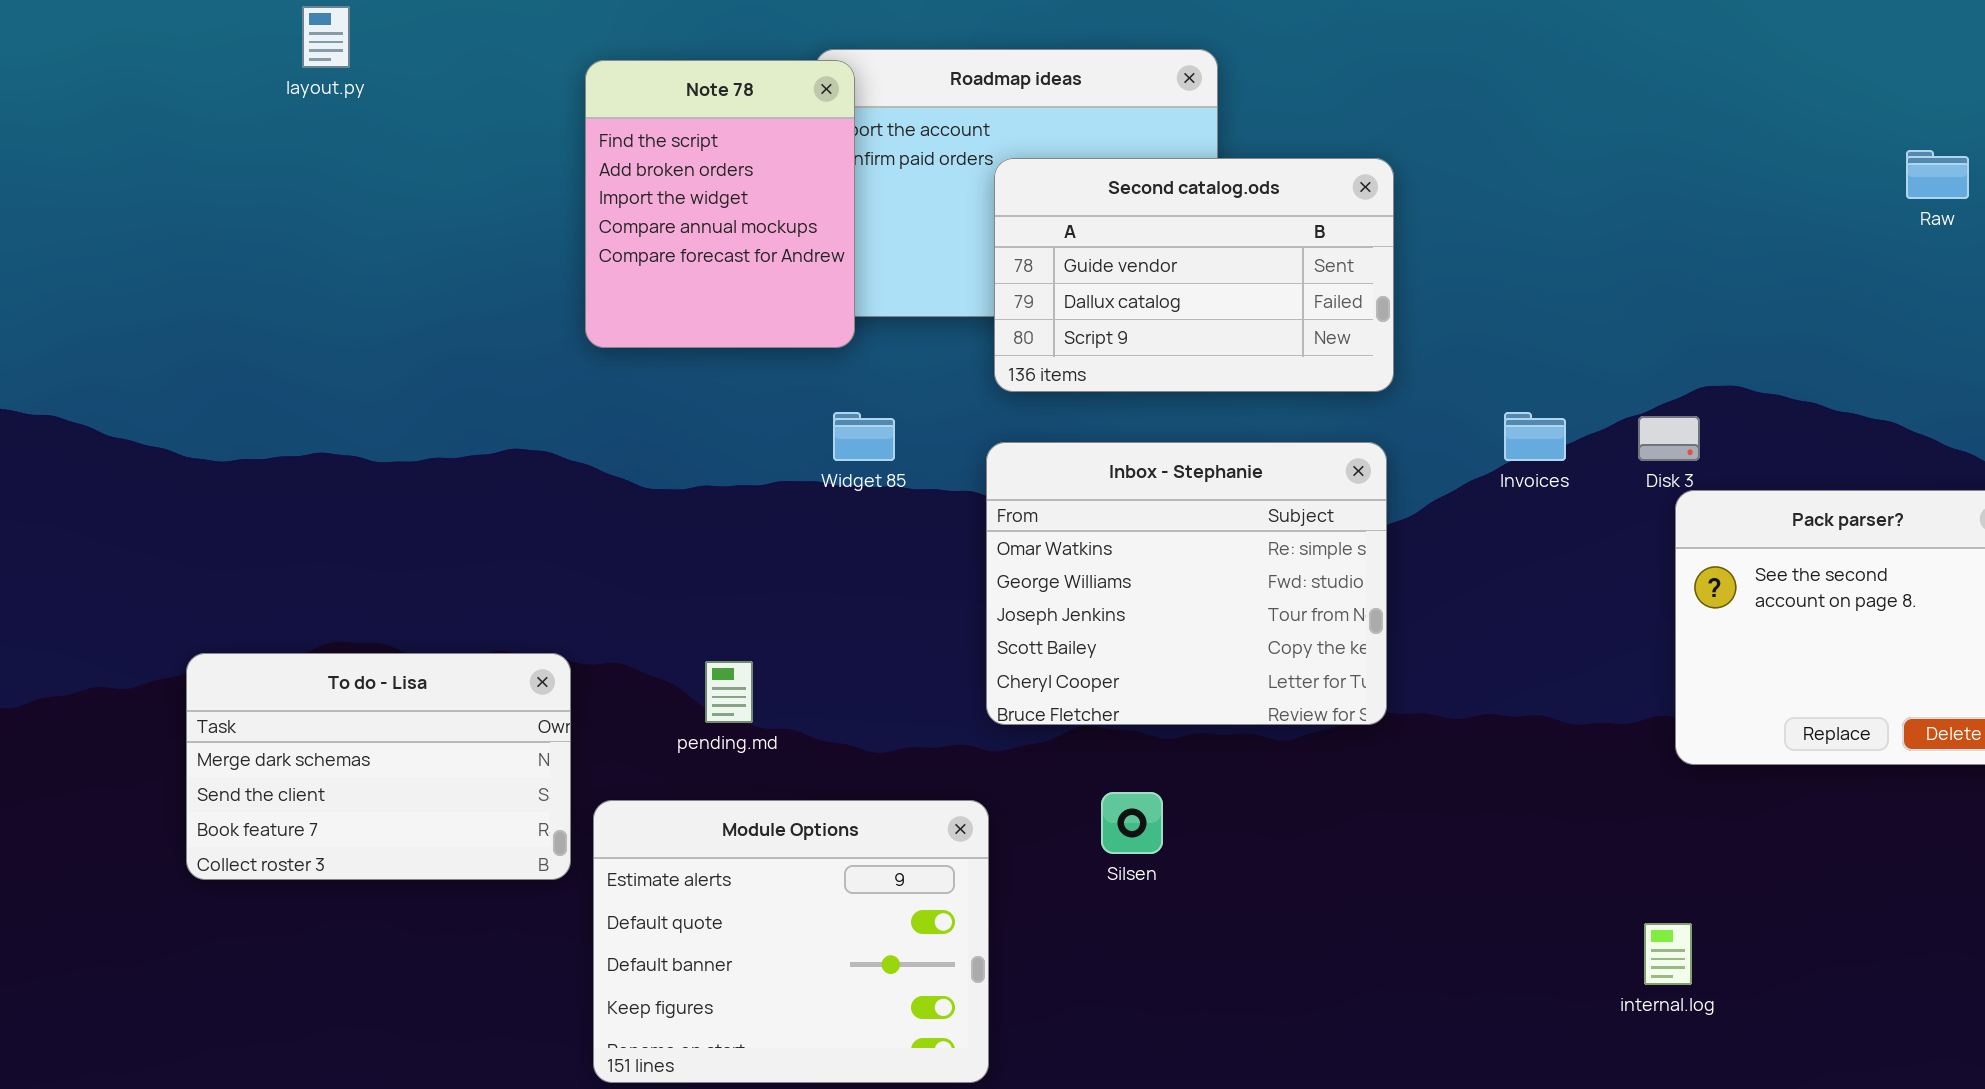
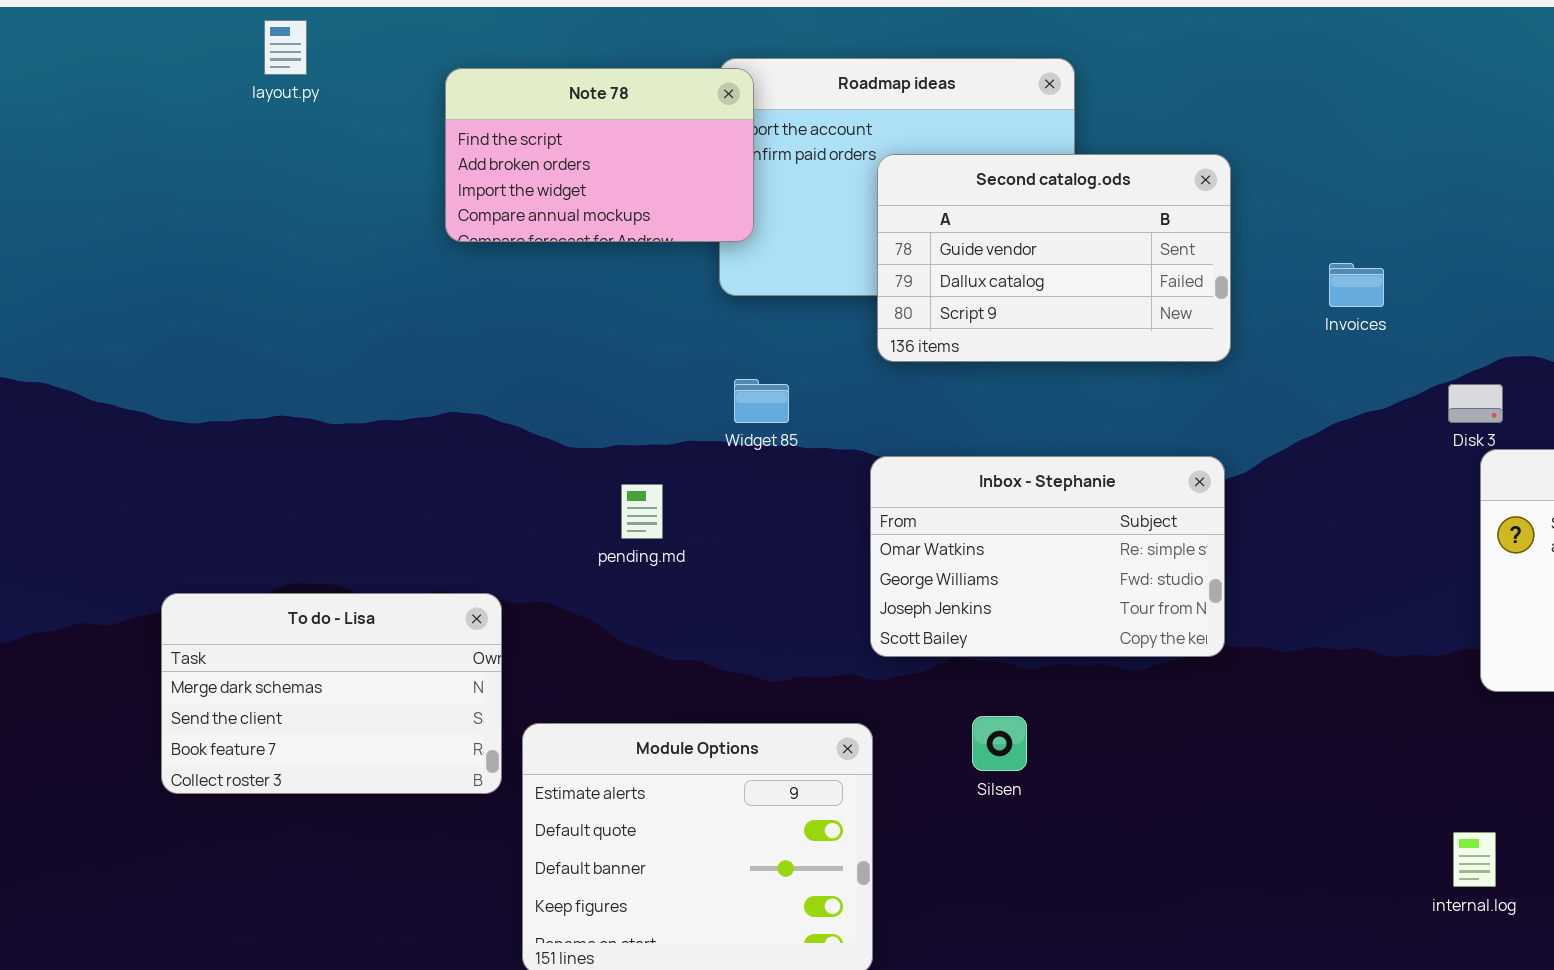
Note 78: [585,60,855,348] -> [445,68,754,242], resized
Invoices: [1504,412,1566,461] -> [1329,263,1384,307], moved
Inbox - Stephanie: [986,442,1387,725] -> [870,456,1225,657], resized
pending.md: [705,661,753,723] -> [621,484,663,539], moved

